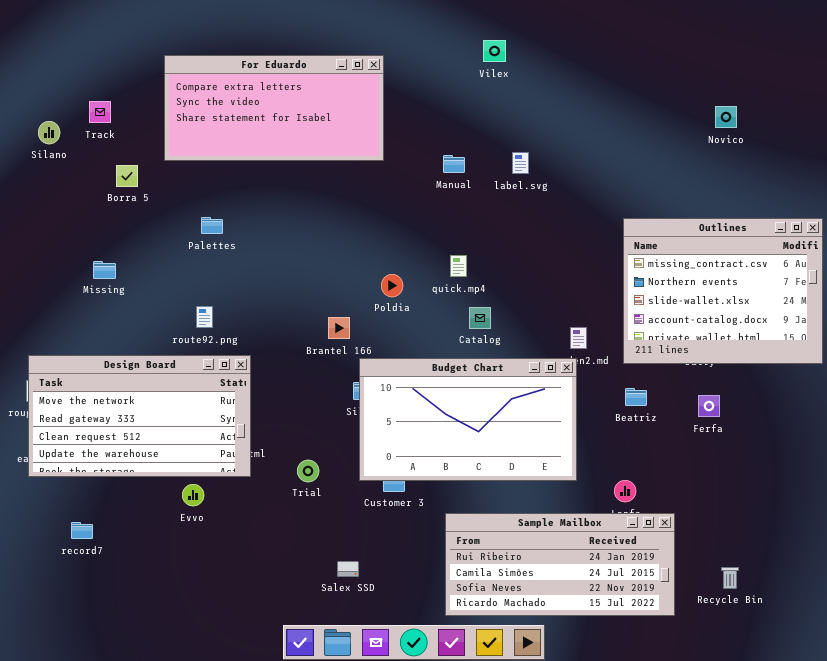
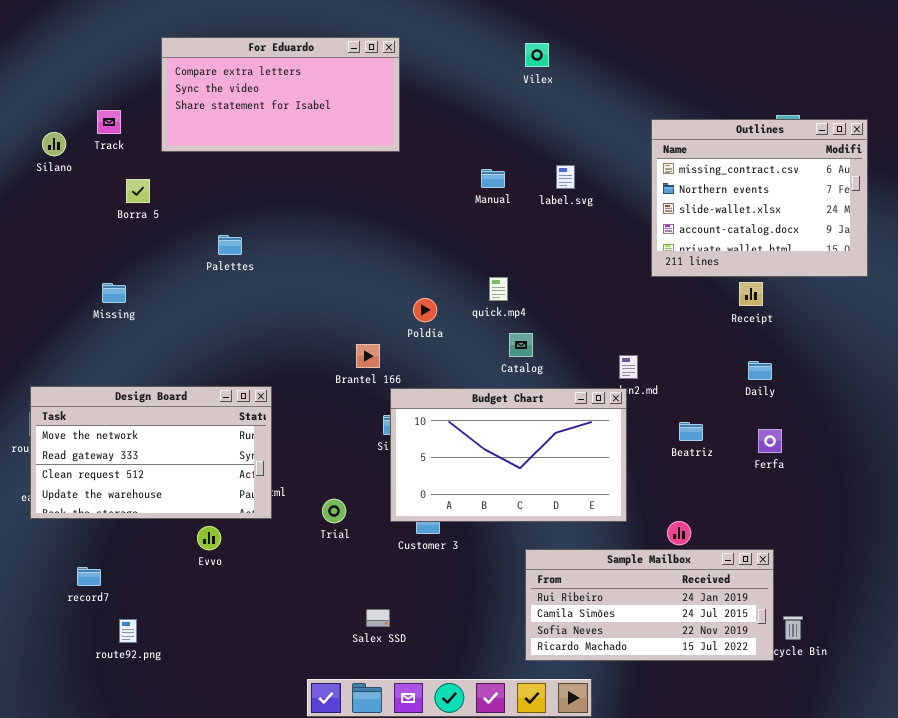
For Eduardo: [164,55,384,161] -> [161,37,400,152], moved
Outlines: [623,218,823,364] -> [651,119,868,277], moved
route92.png: [196,306,213,328] -> [119,619,137,643], moved
Sample Mailbox: [445,513,675,616] -> [525,549,774,661], moved

